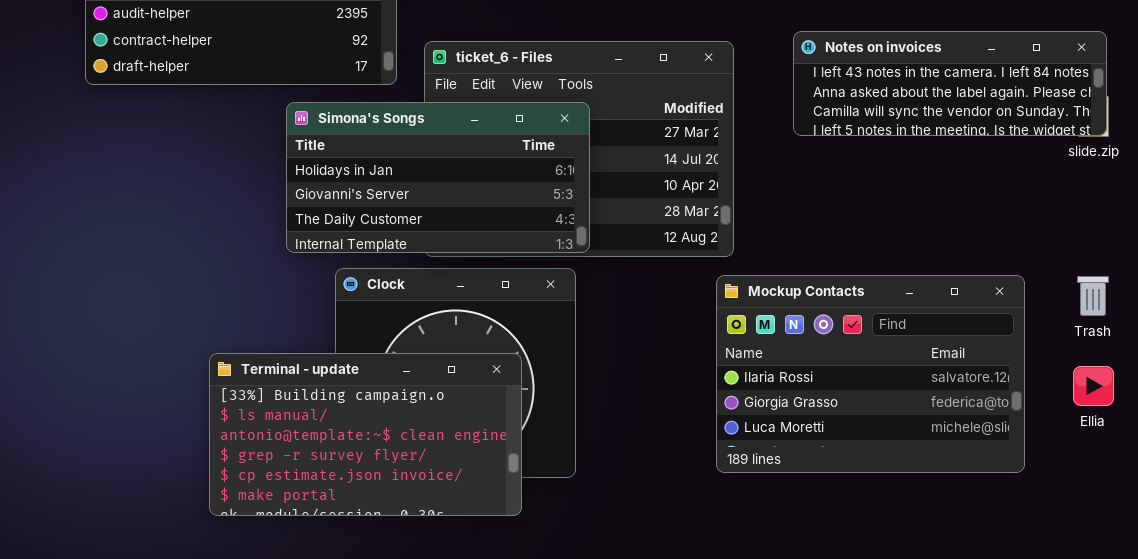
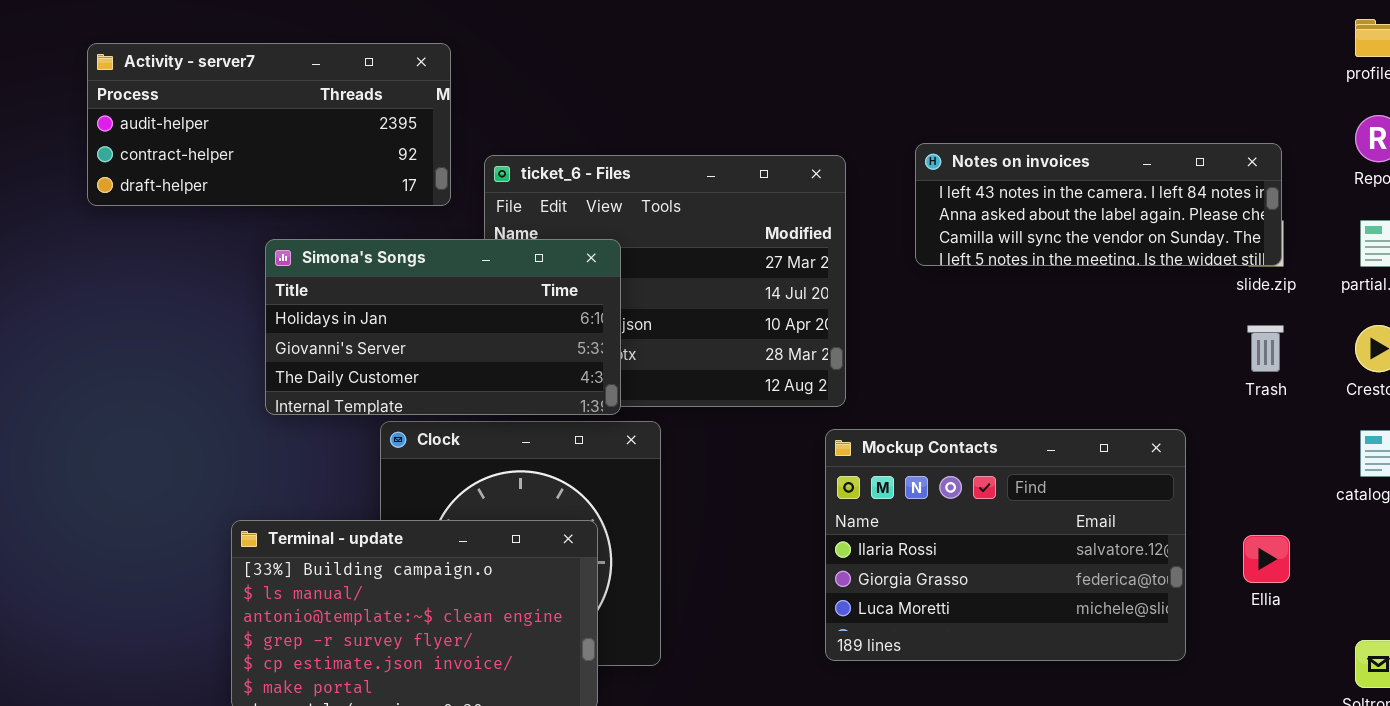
Simona's Songs: [286,102,590,253] -> [265,239,621,415], moved
Trash: [1077,276,1109,316] -> [1247,325,1284,372], moved

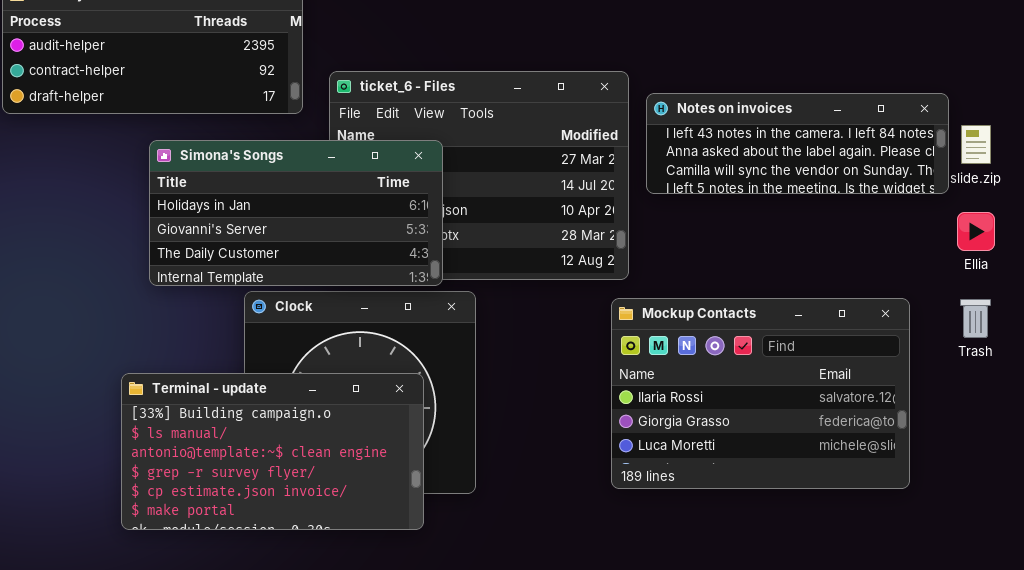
Notes on invoices: [915,143,1282,266] -> [646,93,949,194], moved
Trash: [1247,325,1284,372] -> [960,299,991,338], moved
Ellia: [1243,535,1290,583] -> [957,212,995,251], moved

